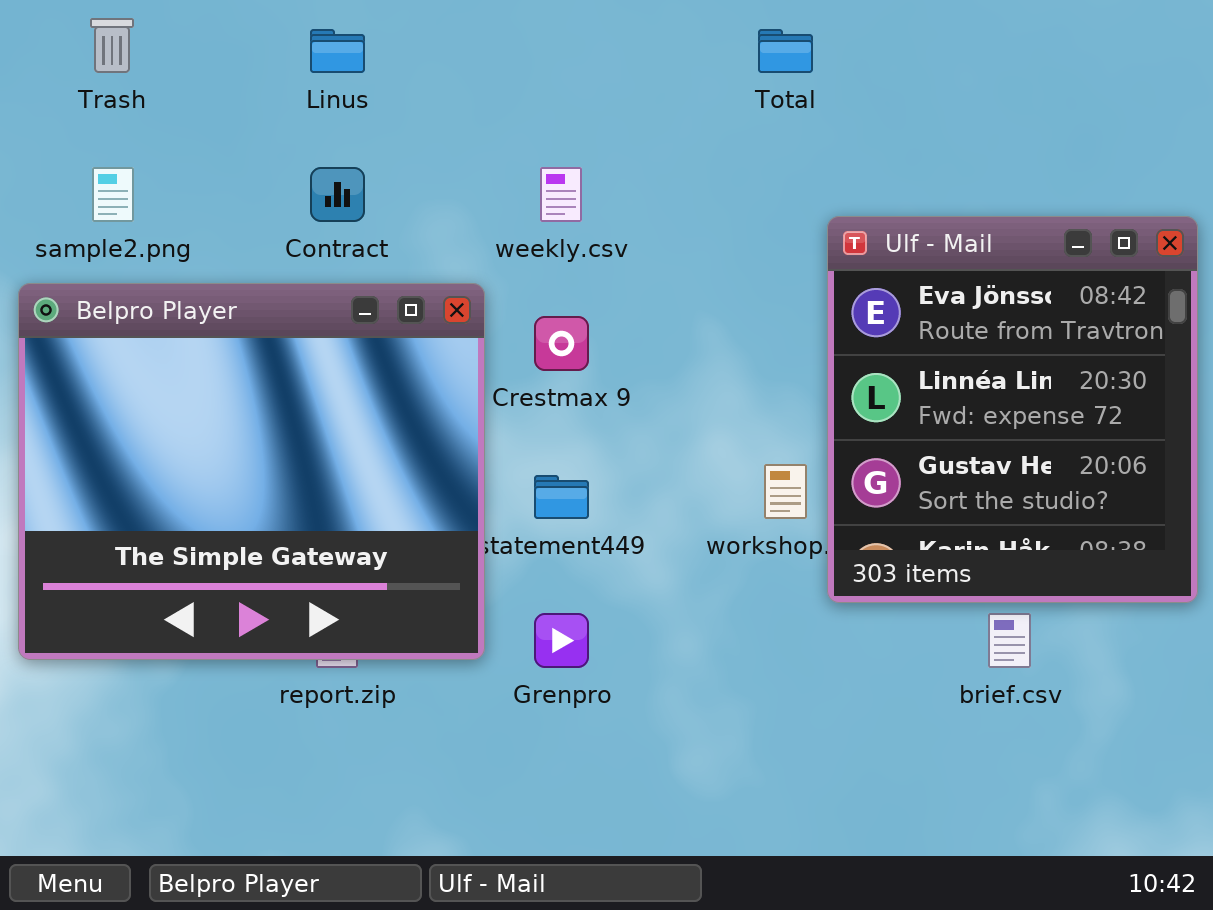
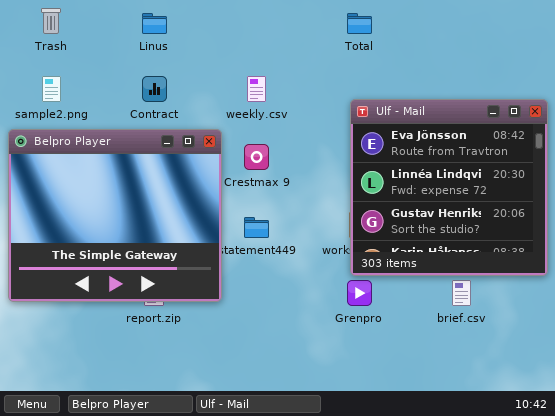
Ulf - Mail: [827,216,1198,603] -> [350,99,548,276], resized
Grenpro: [534,613,589,668] -> [347,280,372,306], moved

